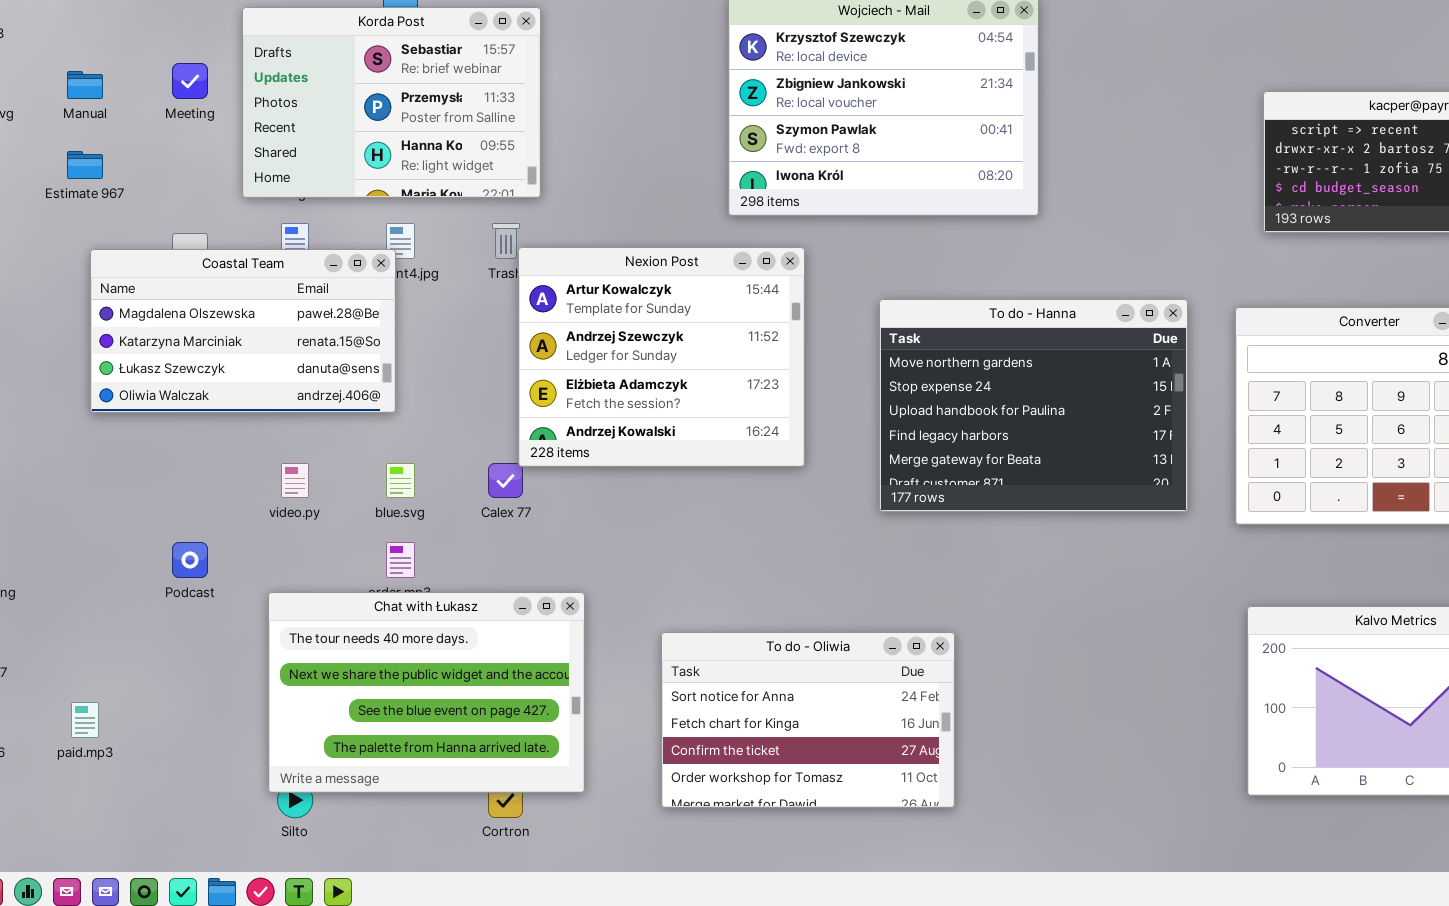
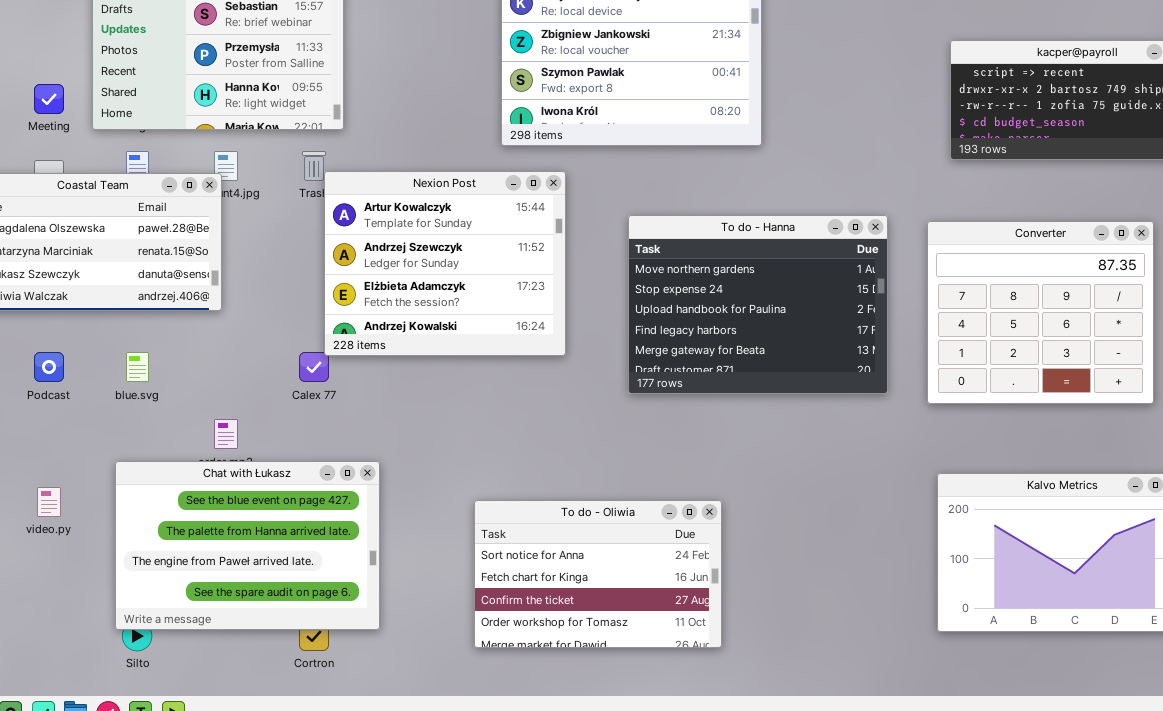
Meeting: [172,63,208,99] -> [34,84,64,114], moved
video.py: [281,463,309,498] -> [37,487,61,517], moved
blue.svg: [386,463,415,498] -> [126,352,149,382], moved
Podcast: [172,542,208,578] -> [34,352,64,382], moved
Chat with Łukasz: [268,592,585,793] -> [115,461,380,630], scrolled down 2 rows
To do - Oliwia: [661,632,955,808] -> [474,500,722,648], moved

